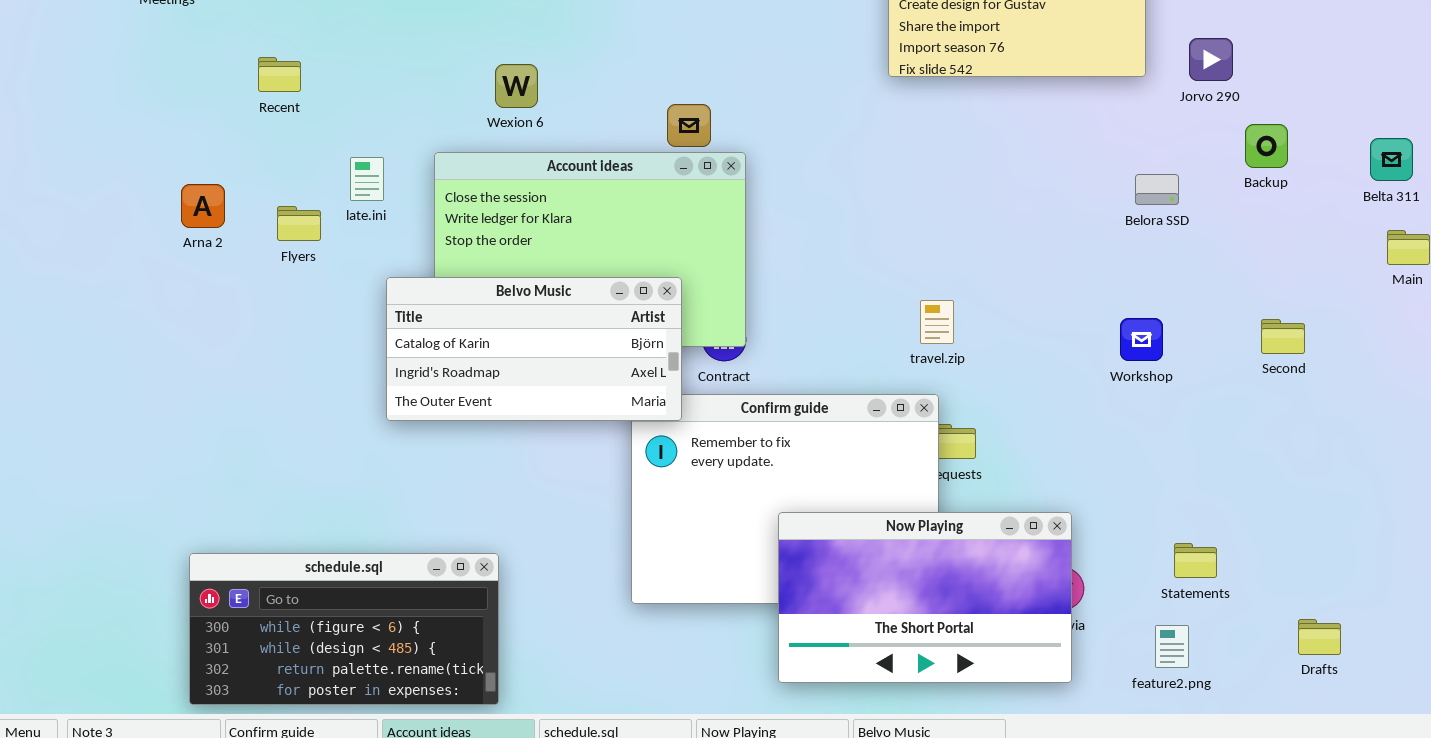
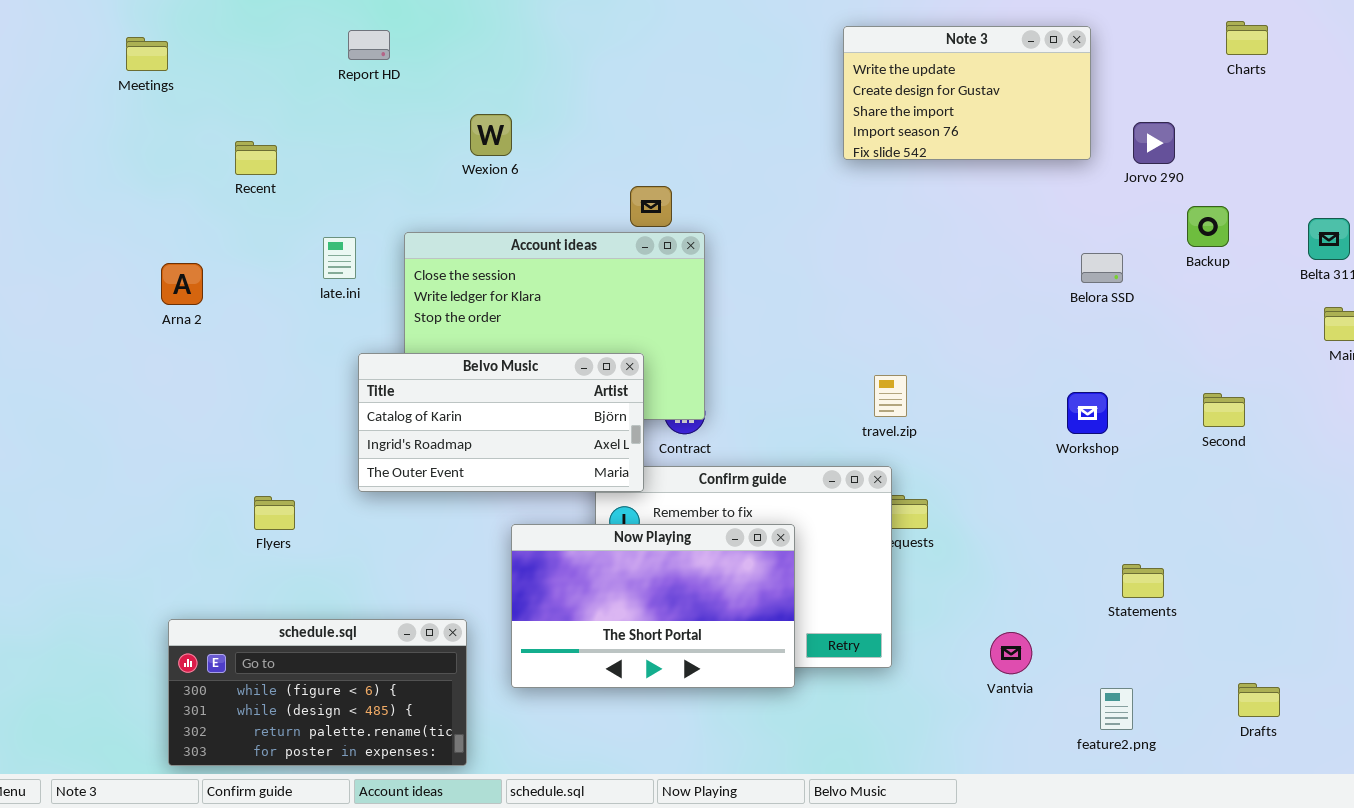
Wexion 6: [495,64,538,108] -> [470,114,512,156], moved
Flyers: [277,206,321,241] -> [254,496,295,530], moved
Now Playing: [778,512,1072,683] -> [511,524,795,688], moved
Statements: [1174,543,1217,578] -> [1122,564,1164,598], moved

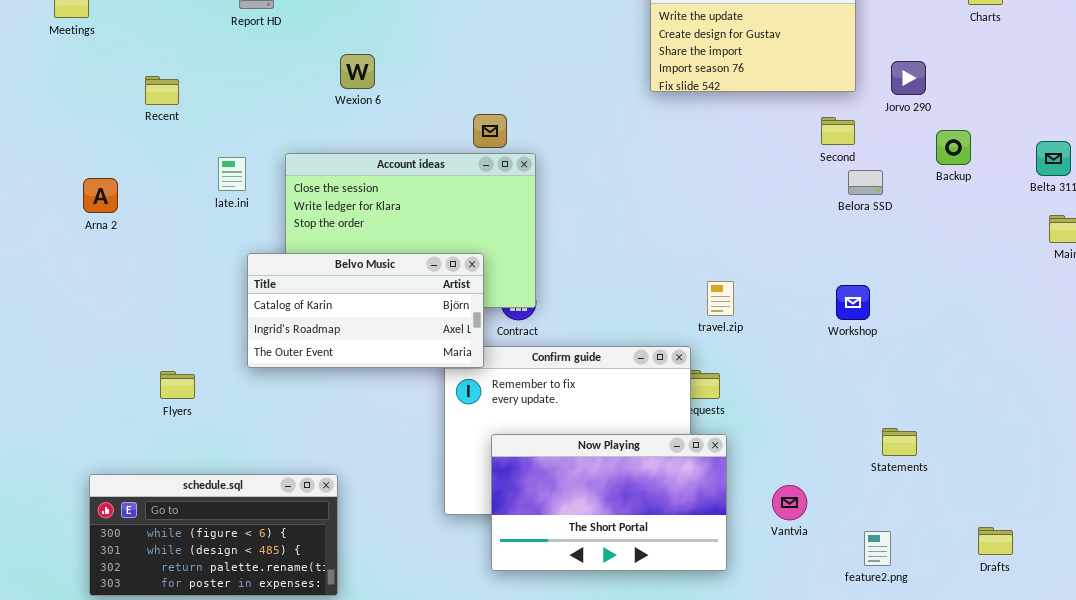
travel.zip: [874,375,907,417] -> [707,281,734,316], moved
Second: [1203,393,1245,427] -> [821,117,855,145], moved
Now Playing: [511,524,795,688] -> [491,434,727,571], moved

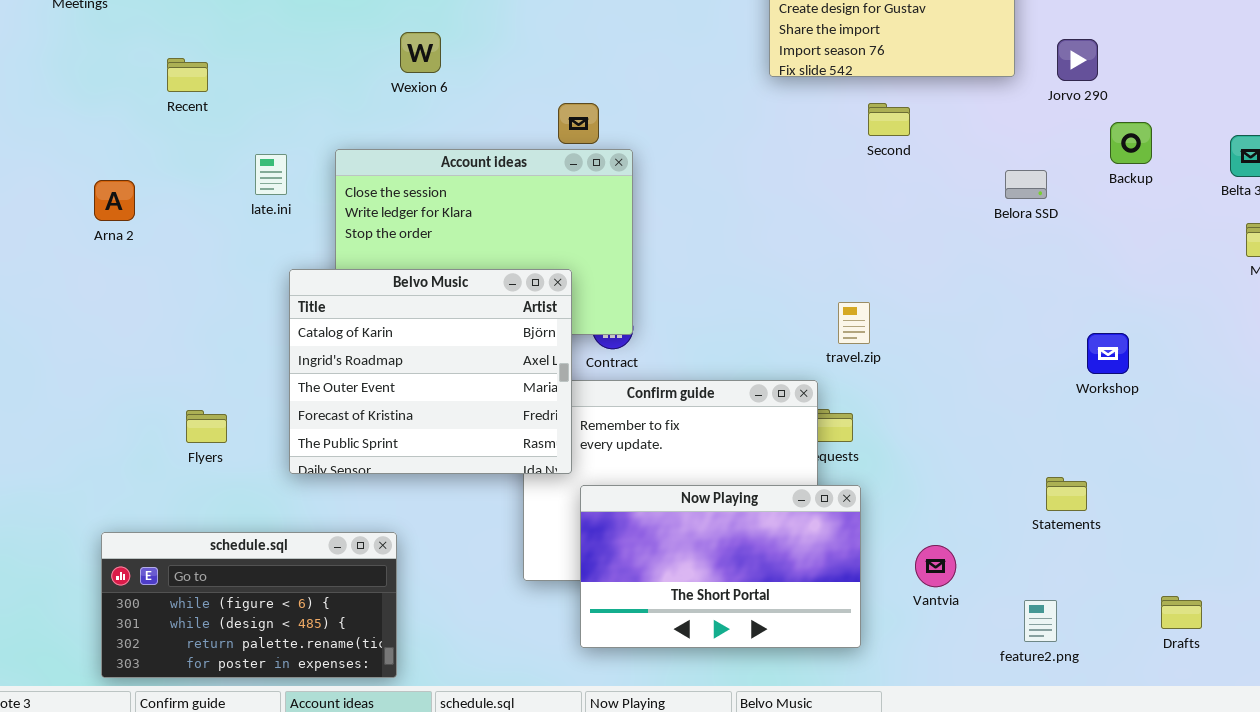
Second: [821,117,855,145] -> [868,103,910,136], moved
Belvo Music: [247,253,484,368] -> [289,269,572,474], resized
Workshop: [836,285,870,320] -> [1087,333,1129,374], moved

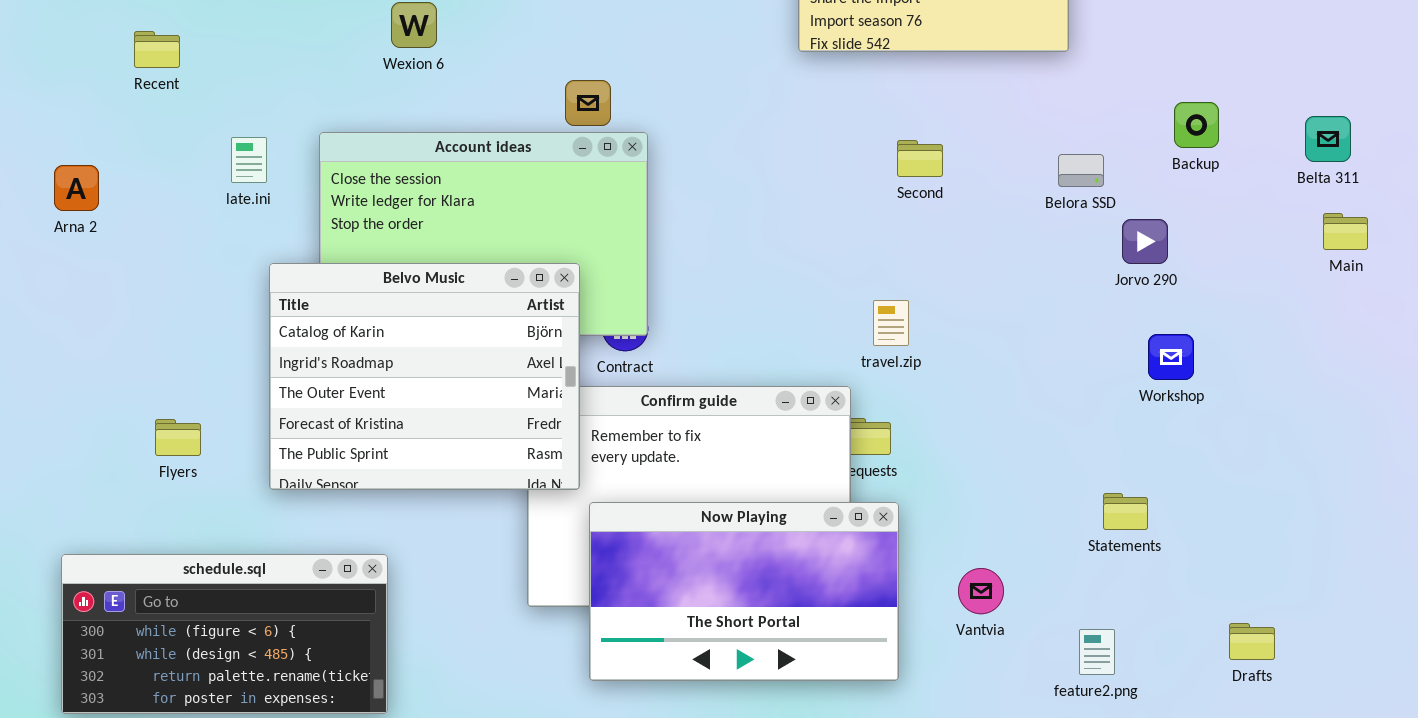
Jorvo 290: [1057,39,1098,81] -> [1122,219,1168,264], moved
Second: [868,103,910,136] -> [897,140,943,177], moved

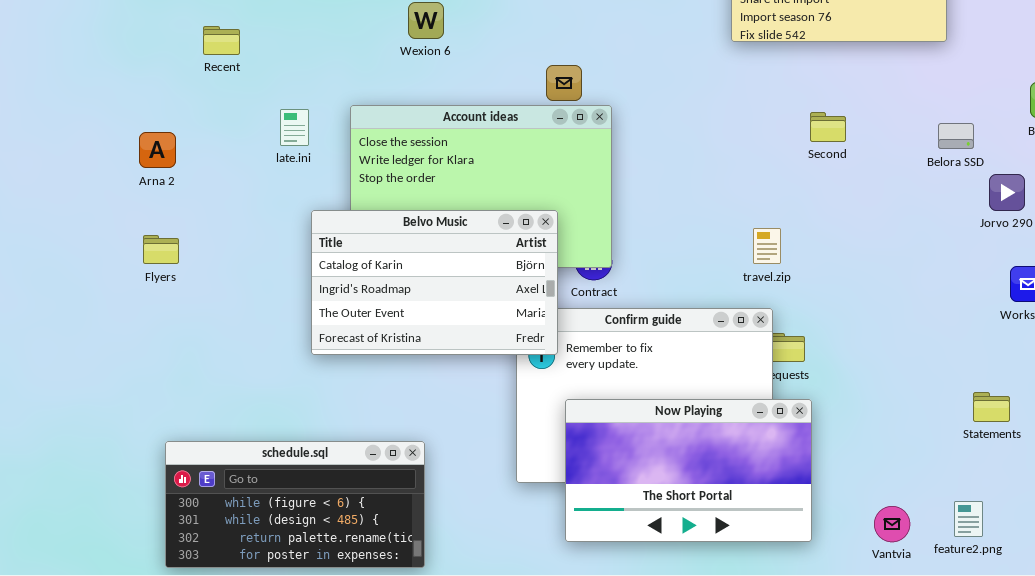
Belvo Music: [269,263,580,490] -> [311,210,558,355], resized
travel.zip: [873,300,909,346] -> [753,228,781,264], moved
Flyers: [155,419,201,456] -> [143,235,179,264], moved
schedule.sql: [61,554,388,714] -> [165,441,425,568], moved
Vantvia: [958,568,1004,614] -> [874,506,910,542], moved

